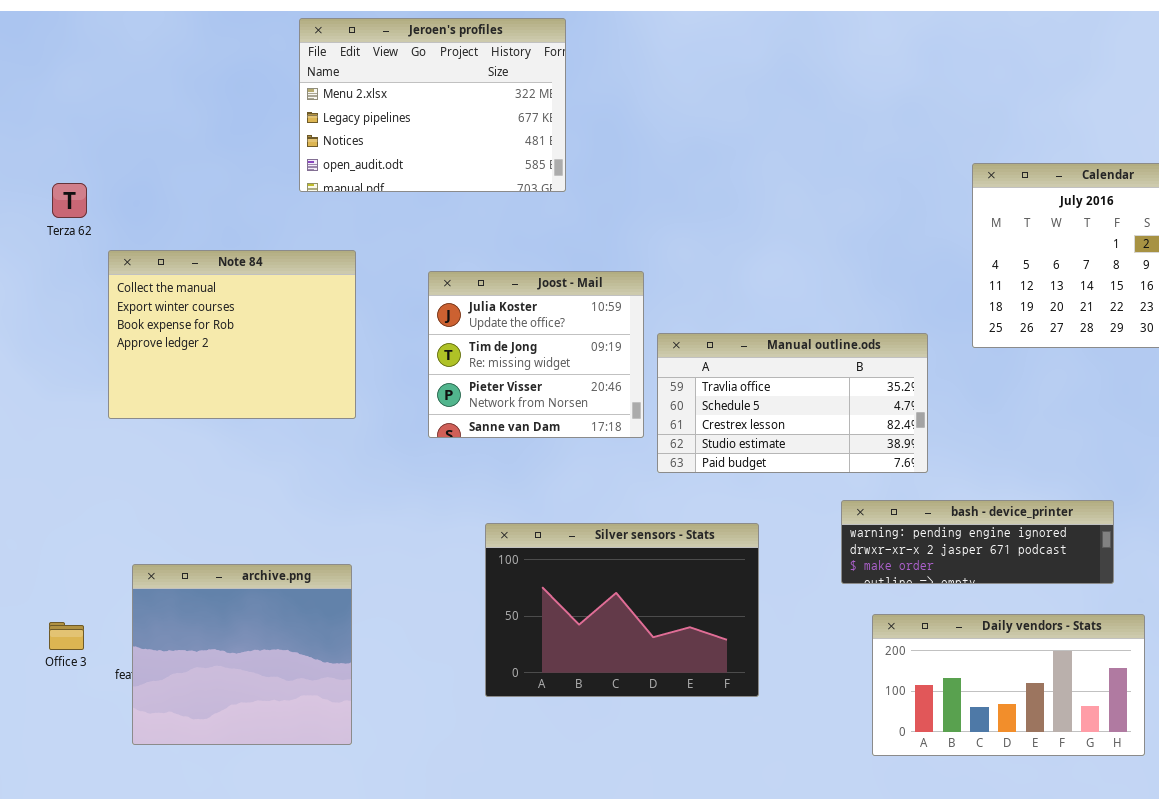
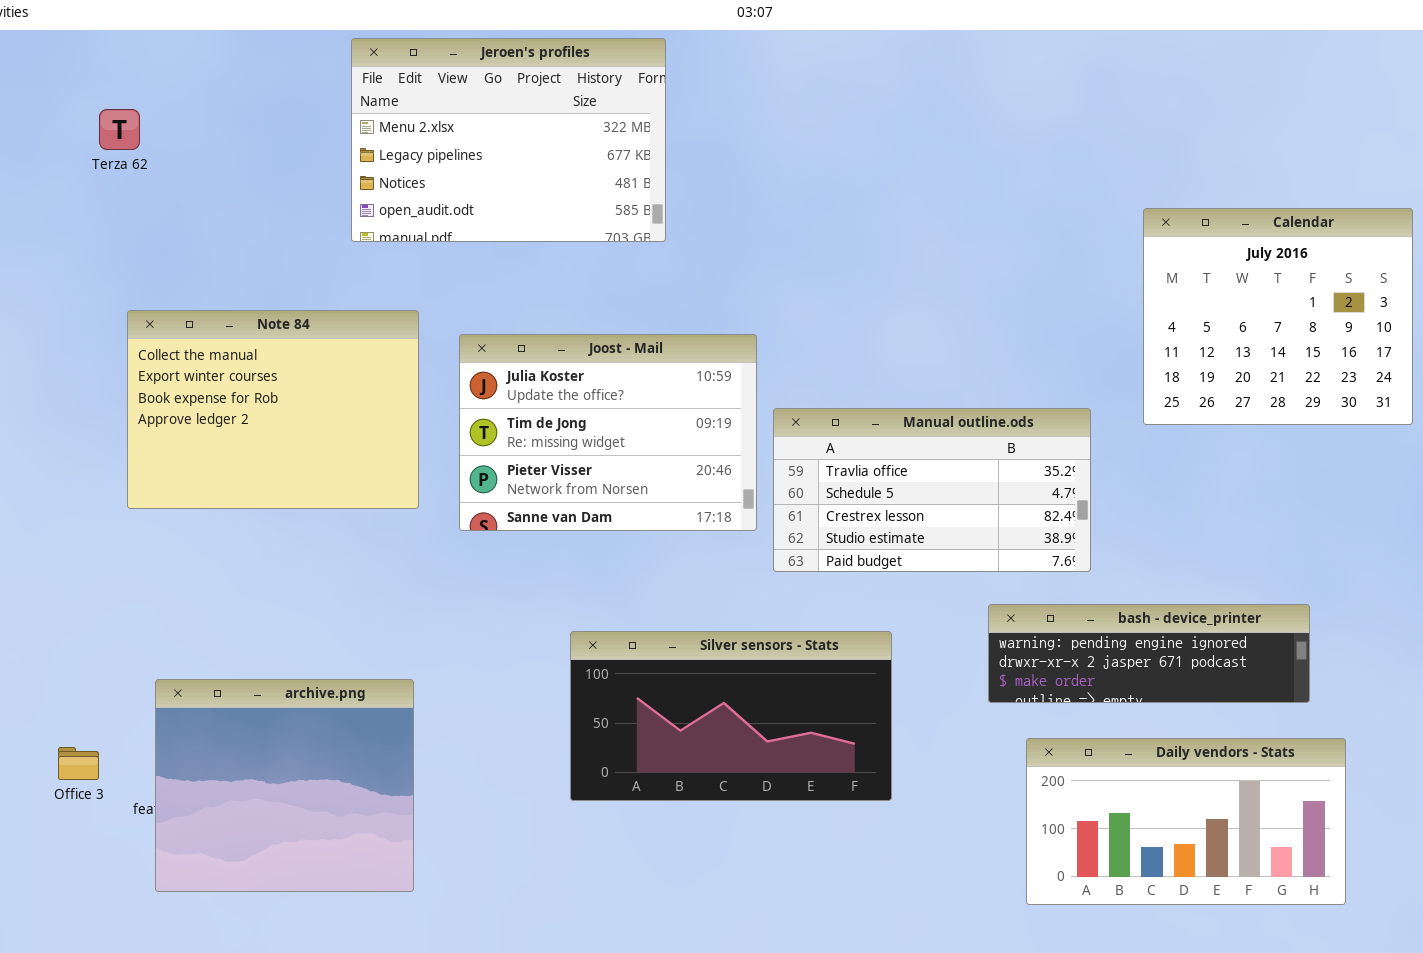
Terza 62: [52,183,87,218] -> [99,109,140,150], moved
Joost - Mail: [428,271,644,438] -> [459,334,757,531], resized
Silver sensors - Stats: [485,523,759,697] -> [570,631,892,801], resized

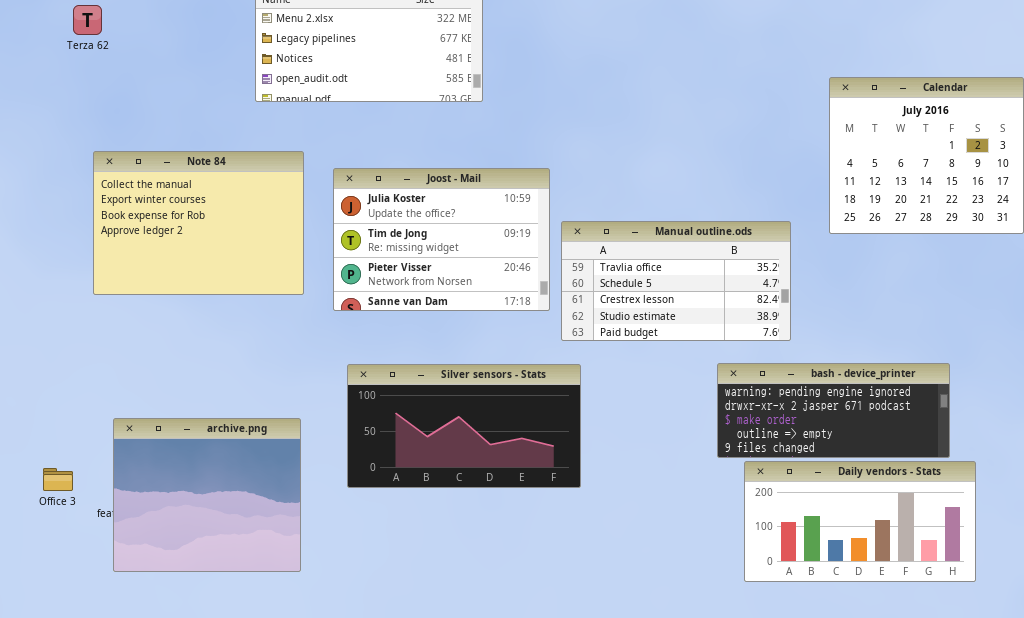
bash - device_printer: [988,604,1310,703] -> [717,363,950,458], resized
Silver sensors - Stats: [570,631,892,801] -> [347,364,581,488], moved

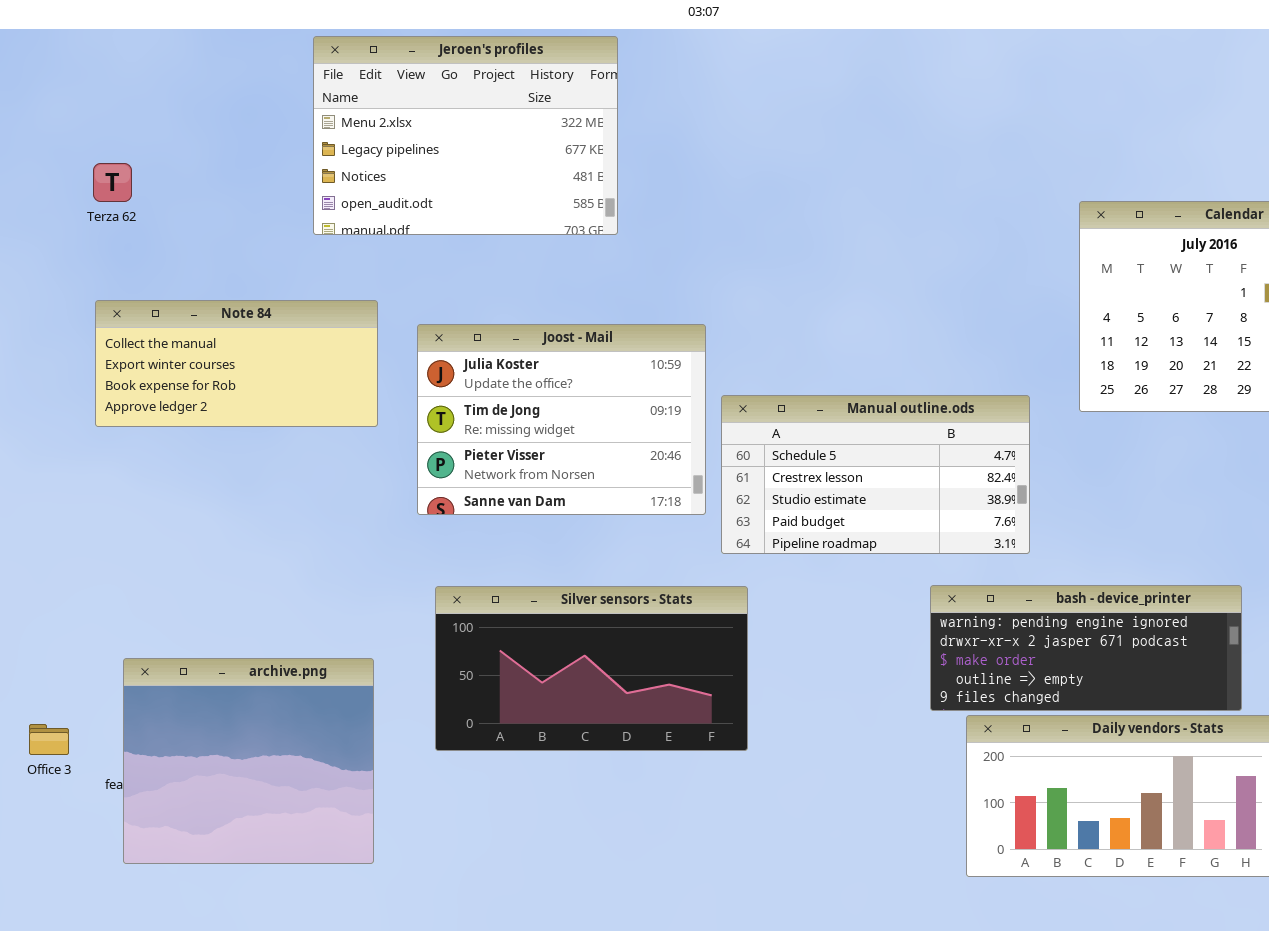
Terza 62: [73,5,102,35] -> [93,163,132,202], moved
Note 84: [93,151,304,295] -> [95,300,378,427], resized
Manual outline.ods: [561,221,791,341] -> [721,395,1030,554], scrolled down 1 row

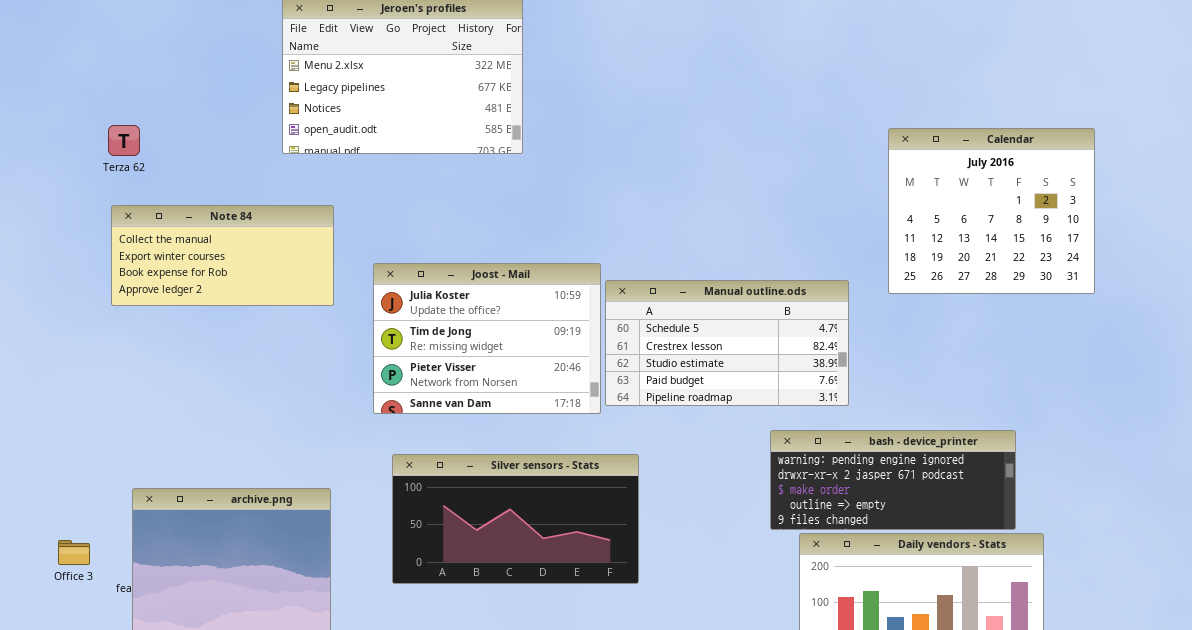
Terza 62: [93,163,132,202] -> [108,125,140,156], moved
Joost - Mail: [417,324,706,515] -> [373,263,601,414], moved
Silver sensors - Stats: [435,586,748,751] -> [392,454,639,584], moved

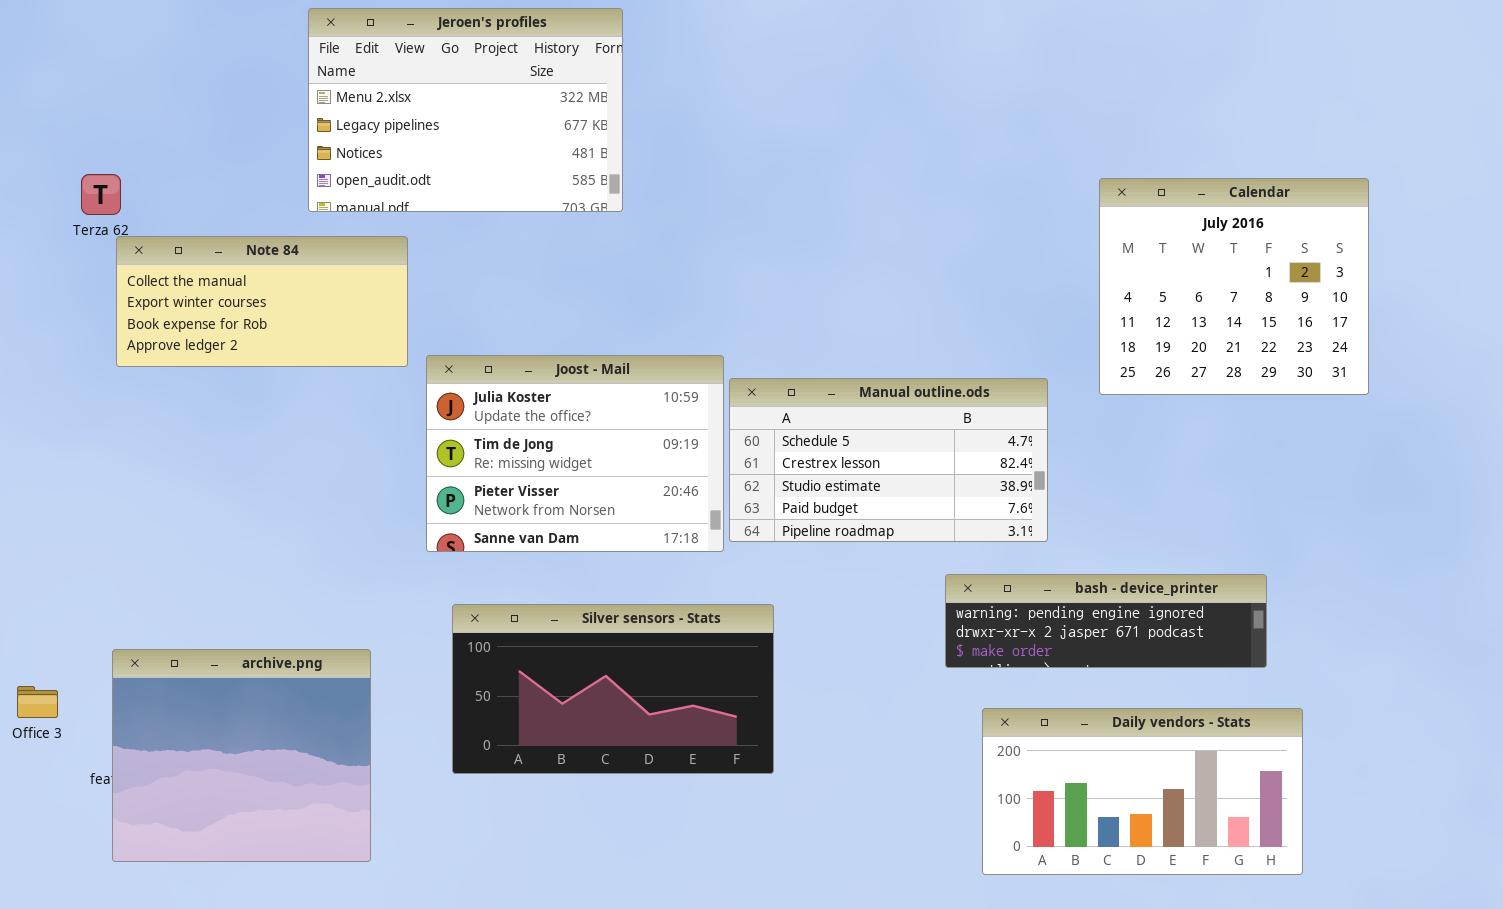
Note 84: [111,205,334,306] -> [116,236,408,367], moved
bash - device_printer: [770,430,1016,530] -> [945,574,1267,668], resized
Office 3: [58,540,90,565] -> [17,686,58,718], moved

